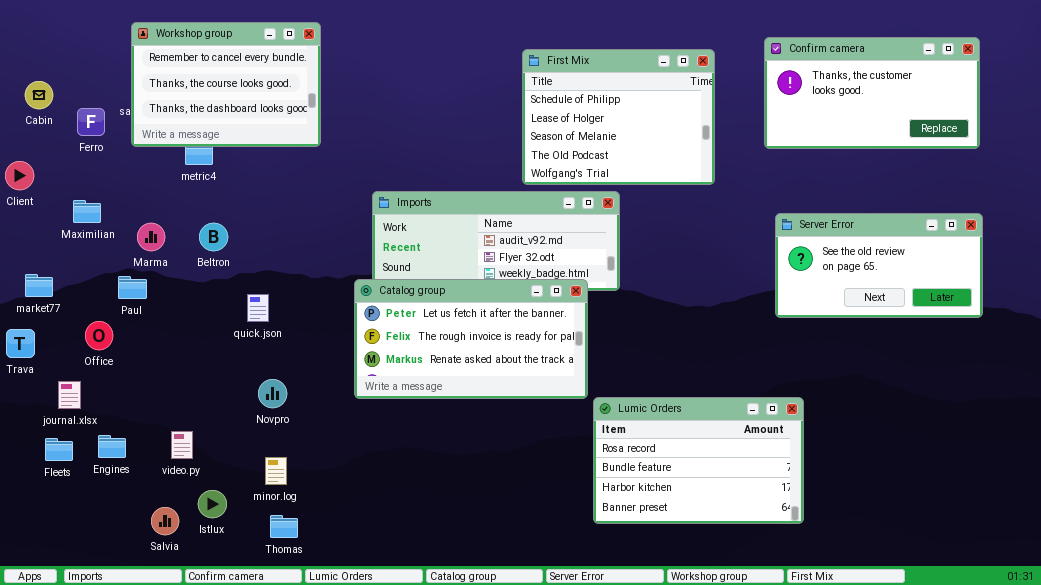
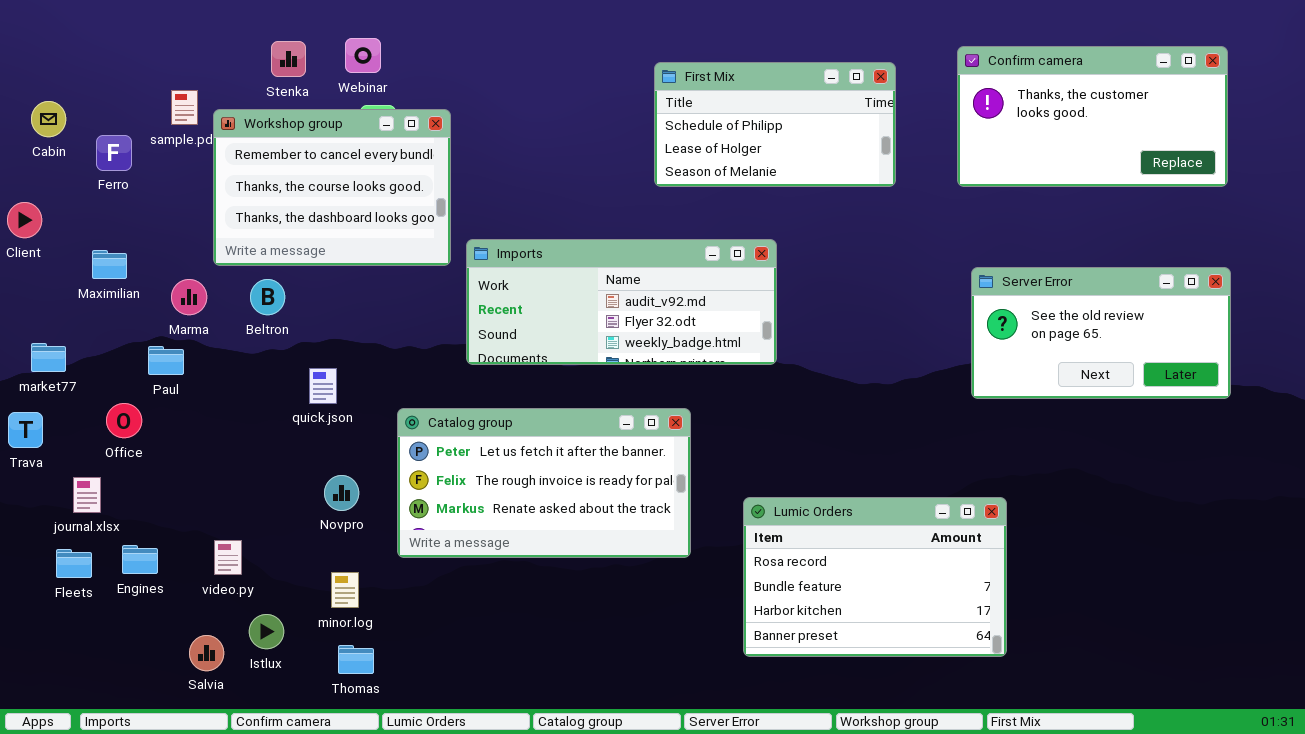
Workshop group: [131,22,321,147] -> [213,109,451,266], moved
First Mix: [522,49,715,185] -> [654,62,896,187], resized
Catalog group: [354,279,588,399] -> [397,408,691,558], moved

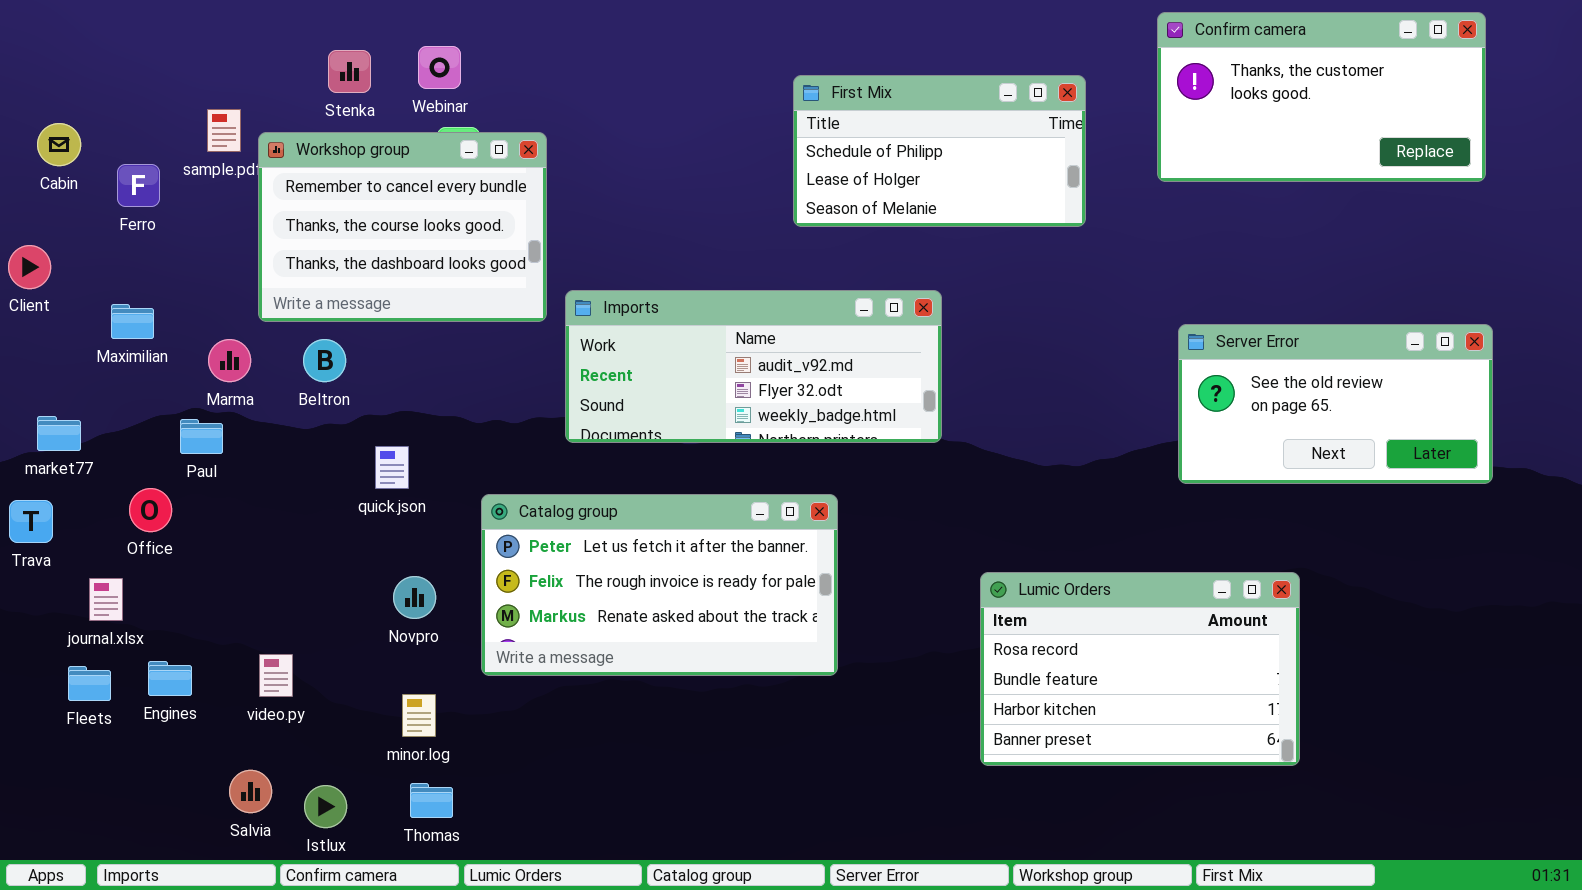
Confirm camera: [957,46,1228,187] -> [1157,12,1486,182], moved
Lumic Orders: [743,497,1007,657] -> [980,572,1300,766], moved
Istlux: [249,614,284,649] -> [304,785,347,828], moved

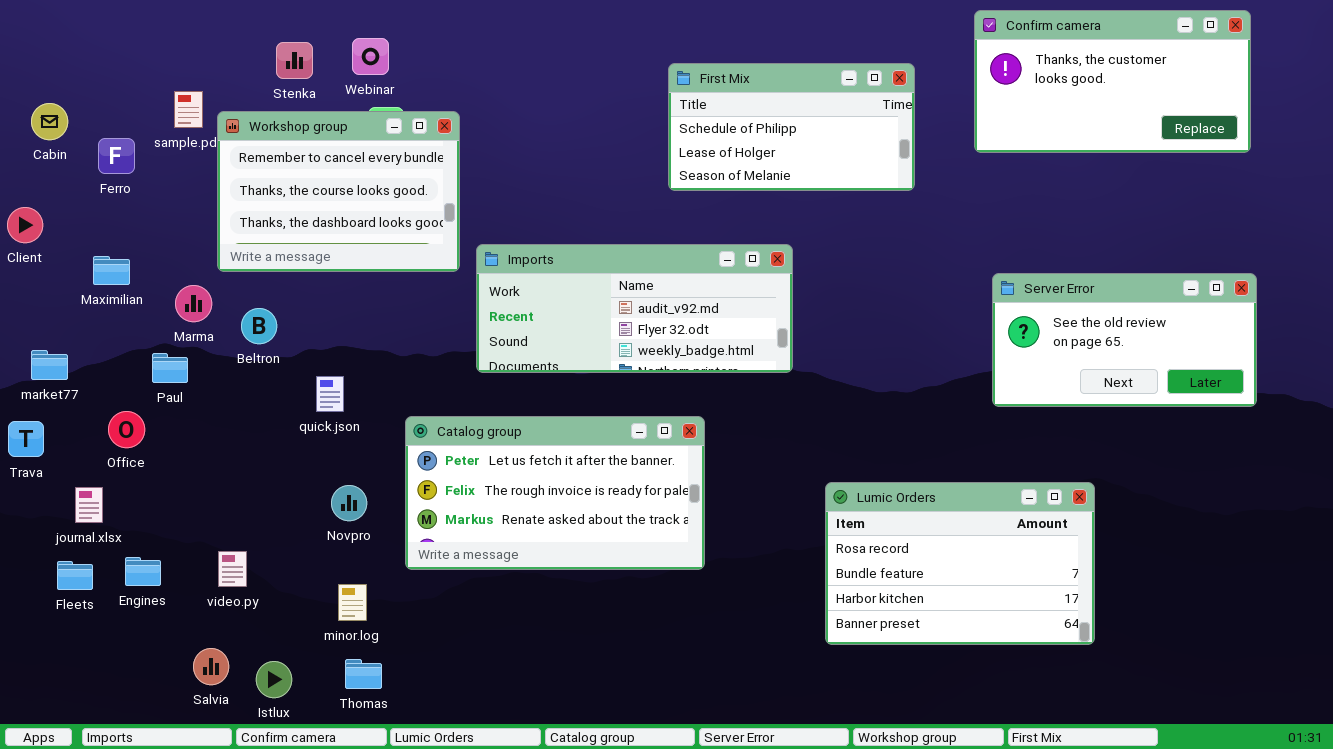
Beltron: [303,339,346,382] -> [241,308,277,344], moved

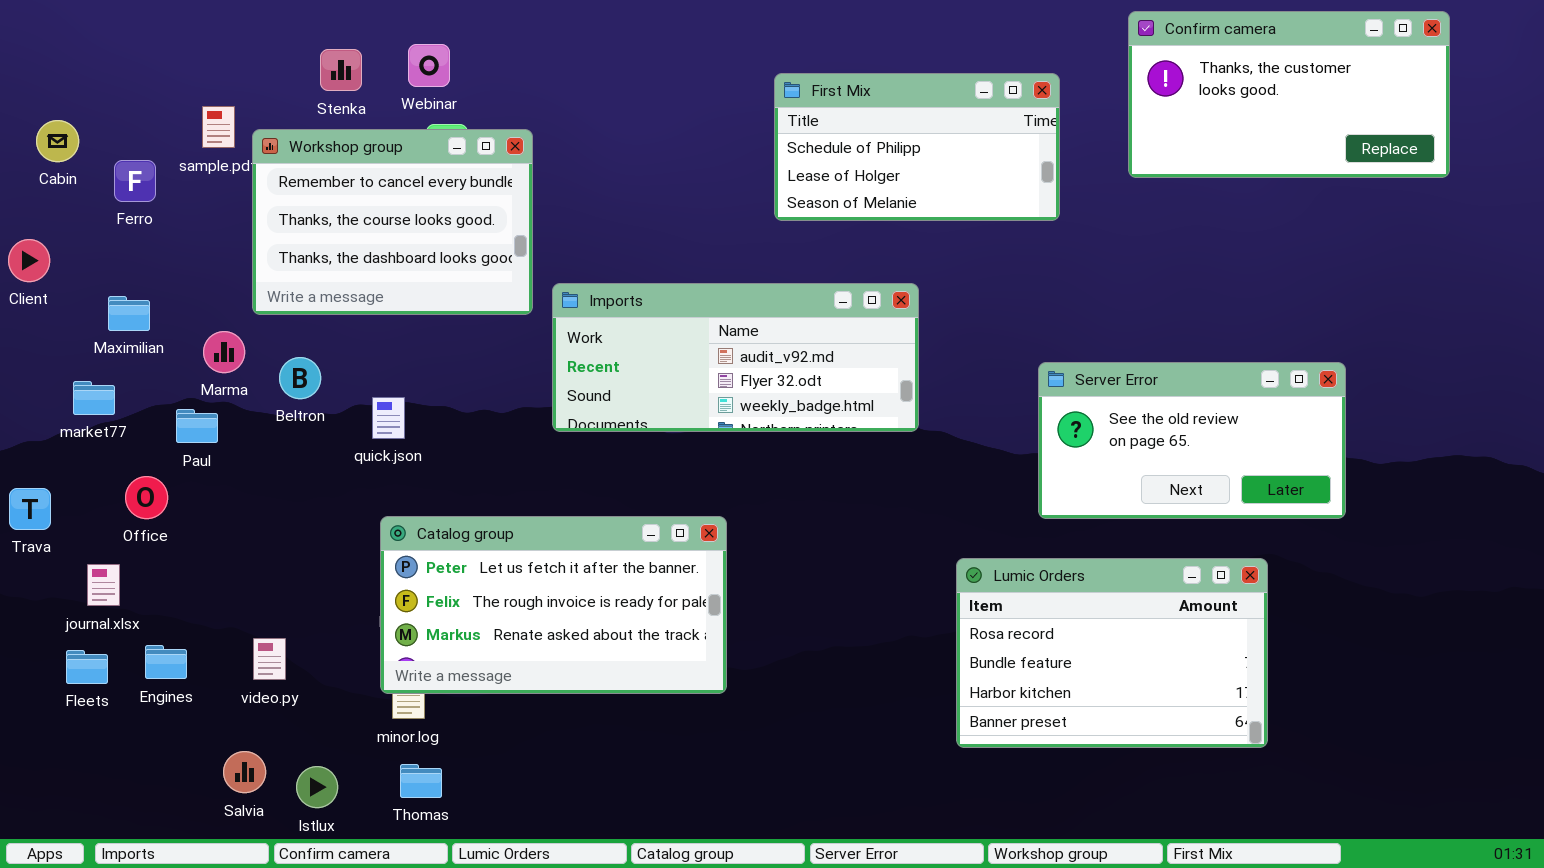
Server Error: [992,273,1257,407] -> [1038,362,1346,519], moved
market77: [31,350,68,380] -> [73,381,115,415], moved
quick.json: [316,376,344,412] -> [372,397,405,439], moved
Catalog group: [405,416,705,570] -> [380,516,727,694], moved

